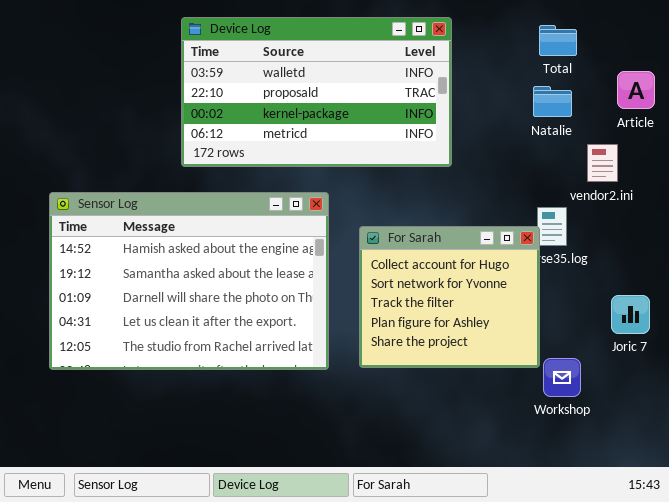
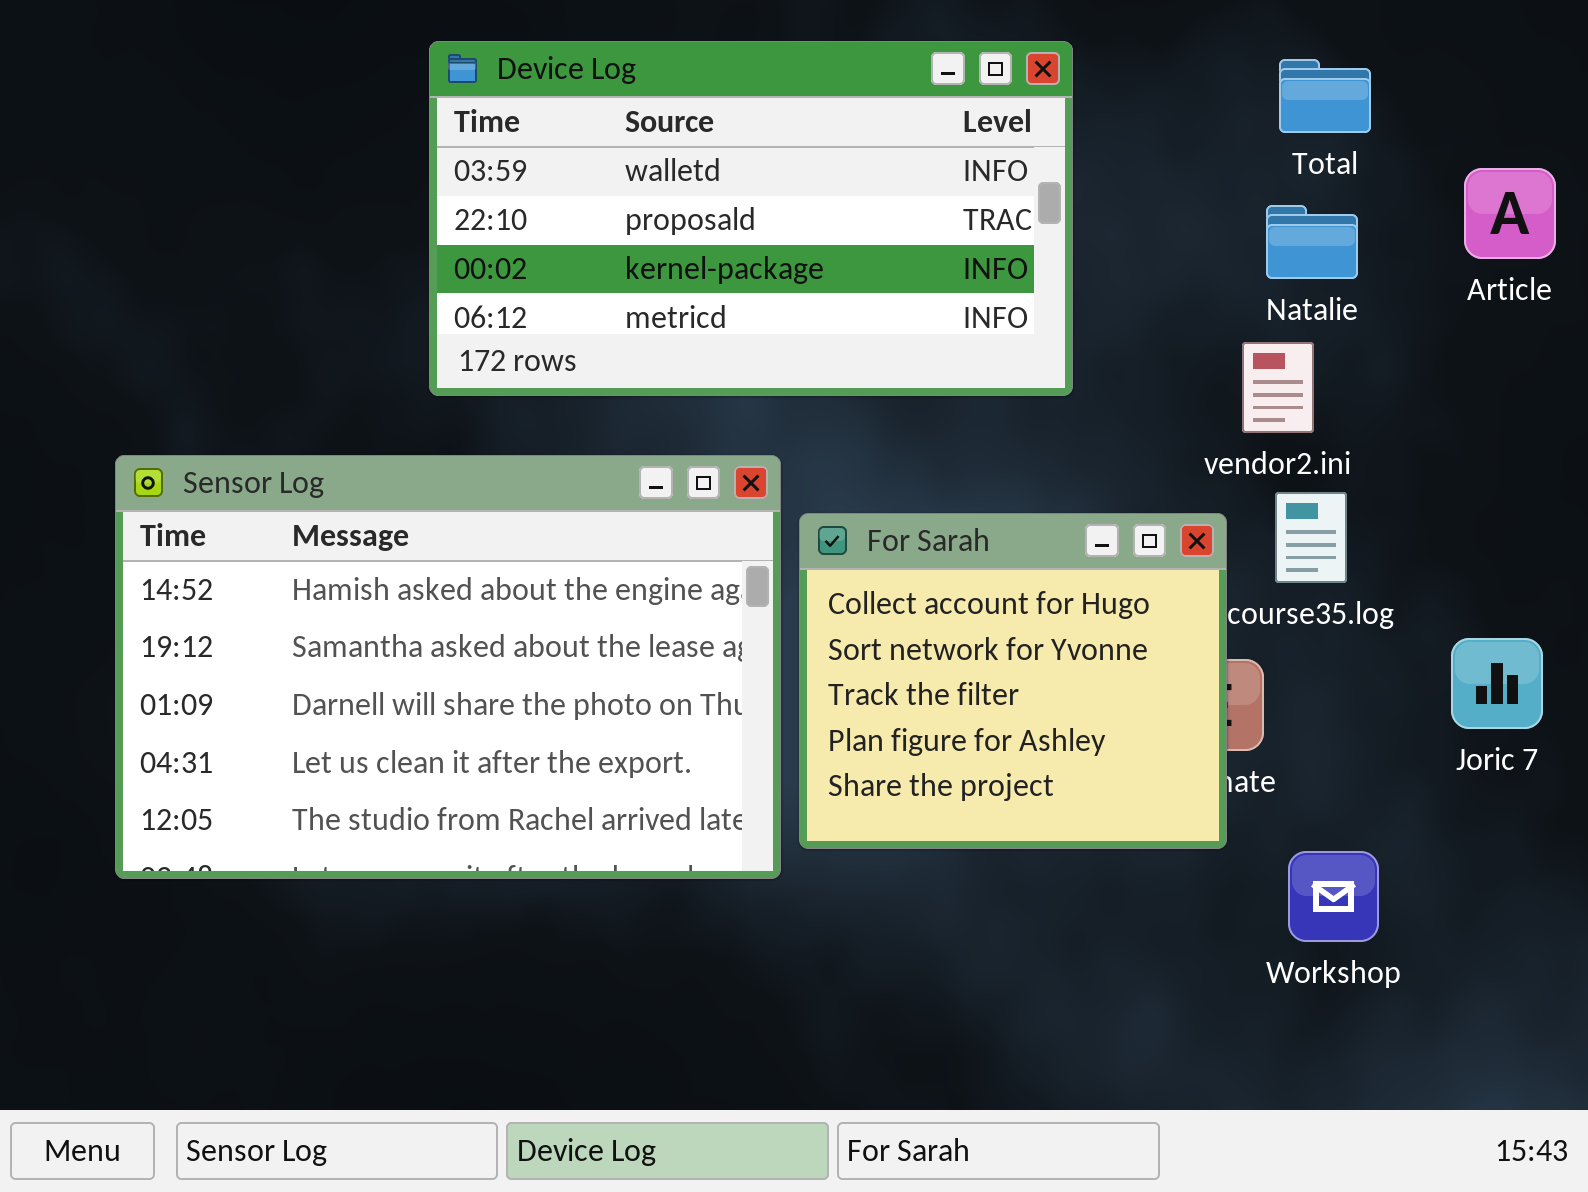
vendor2.ini: [587,144,618,182] -> [1242,342,1314,433], moved
For Sarah: [359,226,540,368] -> [799,513,1227,849], moved
Joric 7: [611,295,650,334] -> [1451,638,1543,729], moved

